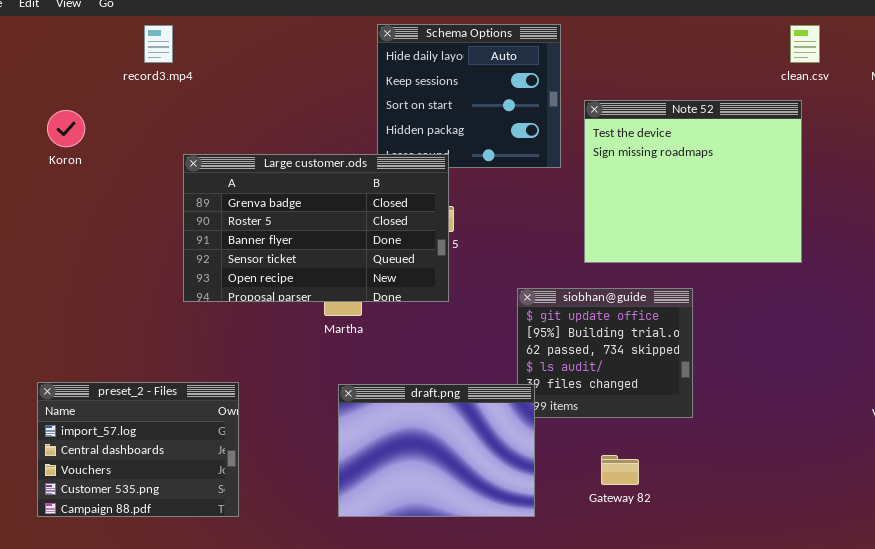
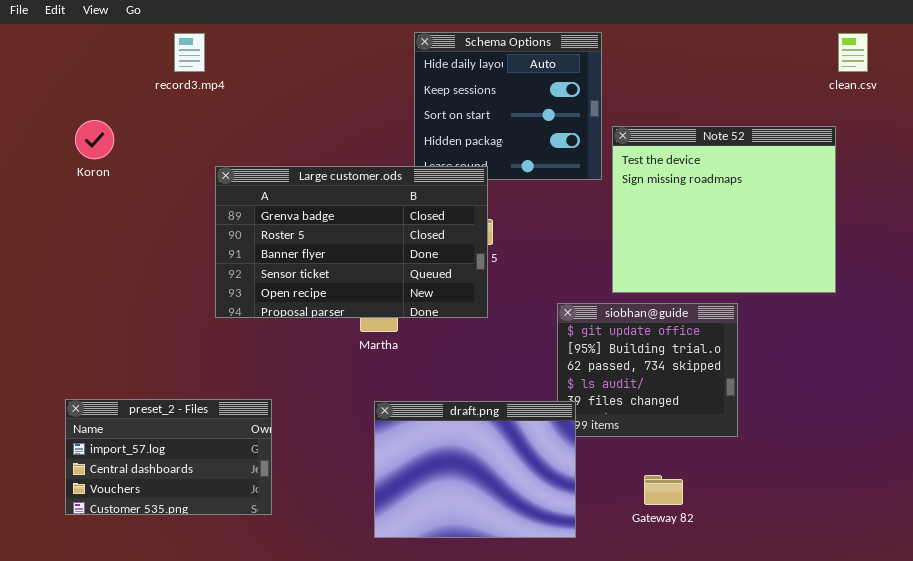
Note 52: [584,100,802,263] -> [612,126,836,293], moved
preset_2 - Files: [37,382,239,517] -> [65,399,272,515], resized

